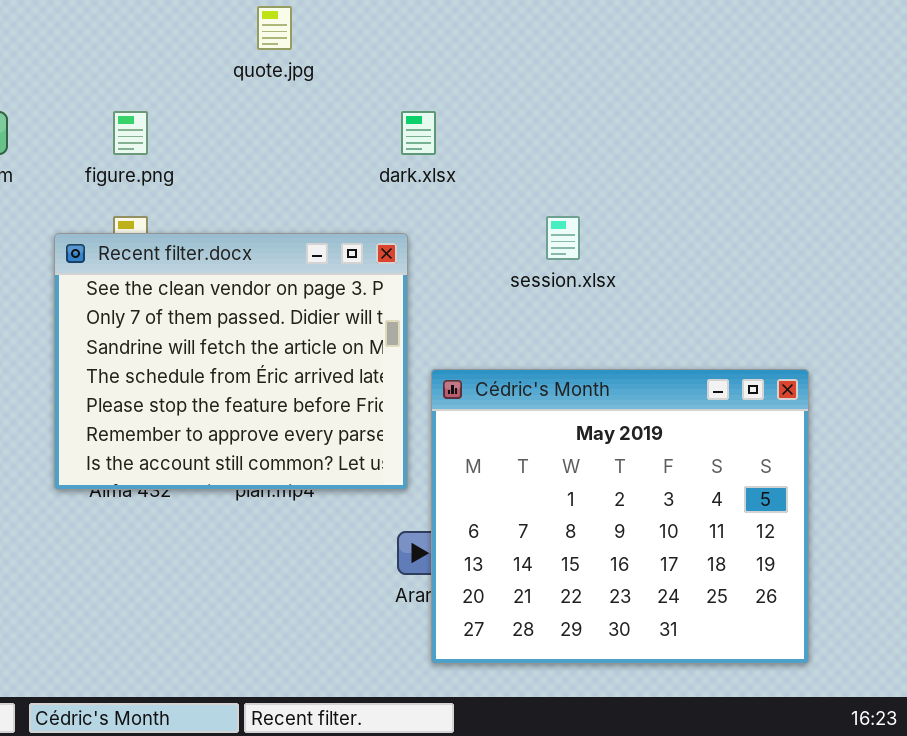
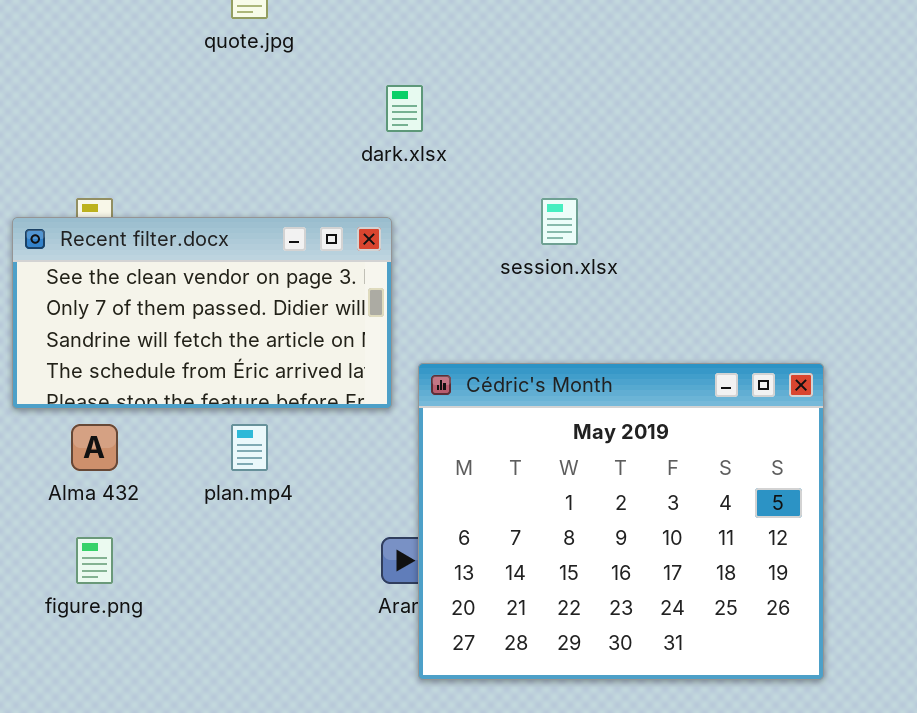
figure.png: [113,111,148,155] -> [76,537,113,584], moved
Recent filter.docx: [54,233,408,490] -> [12,217,392,409], resized

